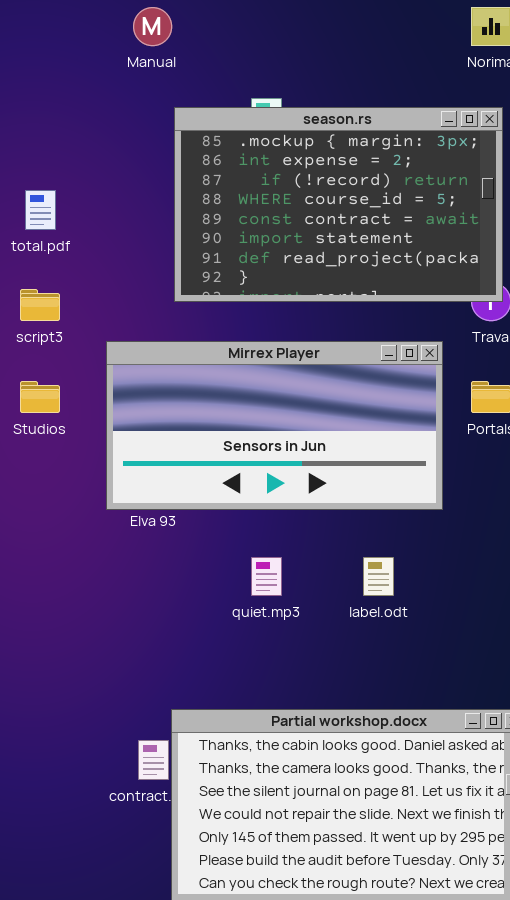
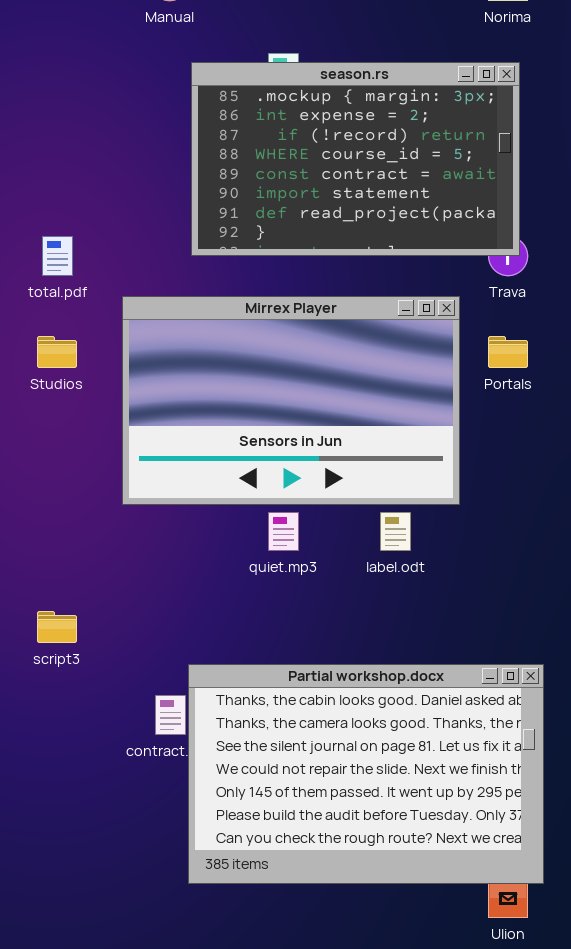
total.pdf: [25,190,56,230] -> [42,236,73,276], moved
script3: [20,289,60,321] -> [37,611,77,643], moved
Mirrex Player: [106,341,443,510] -> [122,296,460,505], resized

